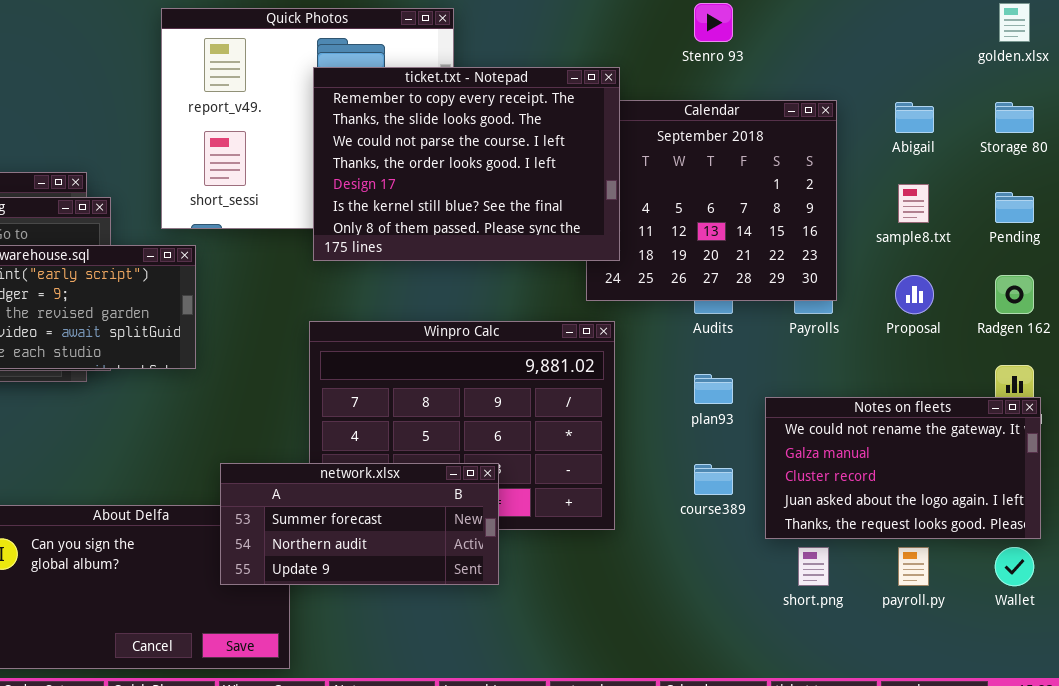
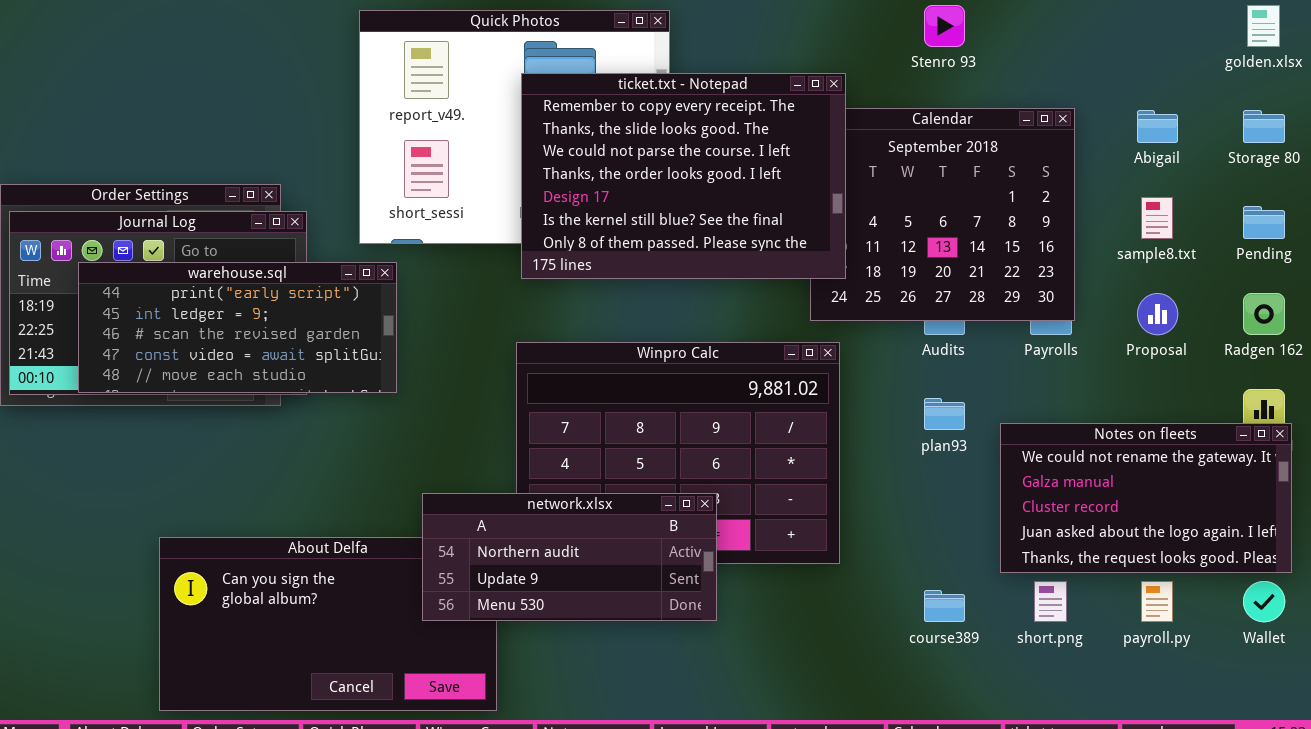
network.xlsx: [220,463,499,585] -> [422,493,717,621], scrolled down 1 row
course389: [694,464,733,495] -> [924,590,965,622], moved

